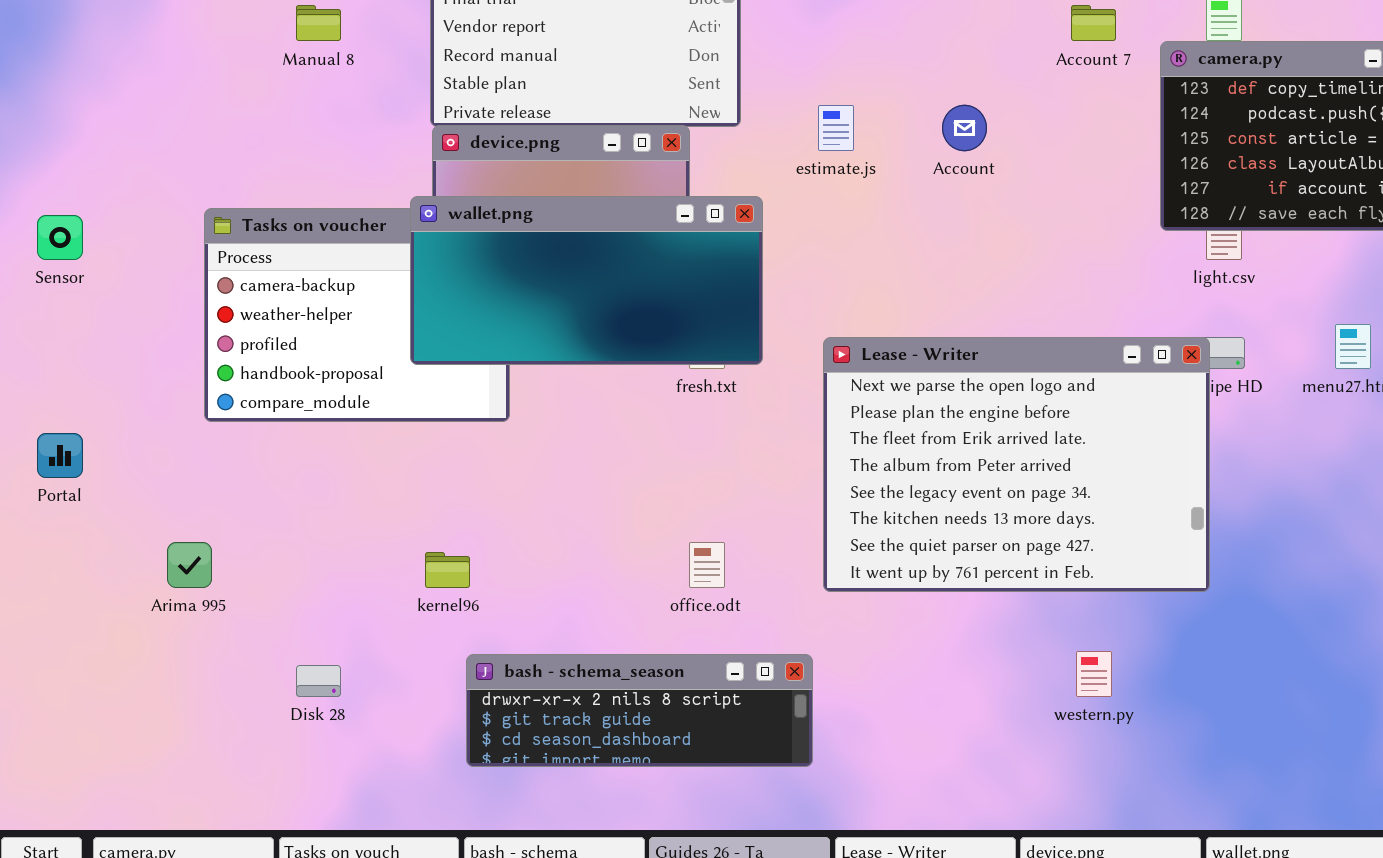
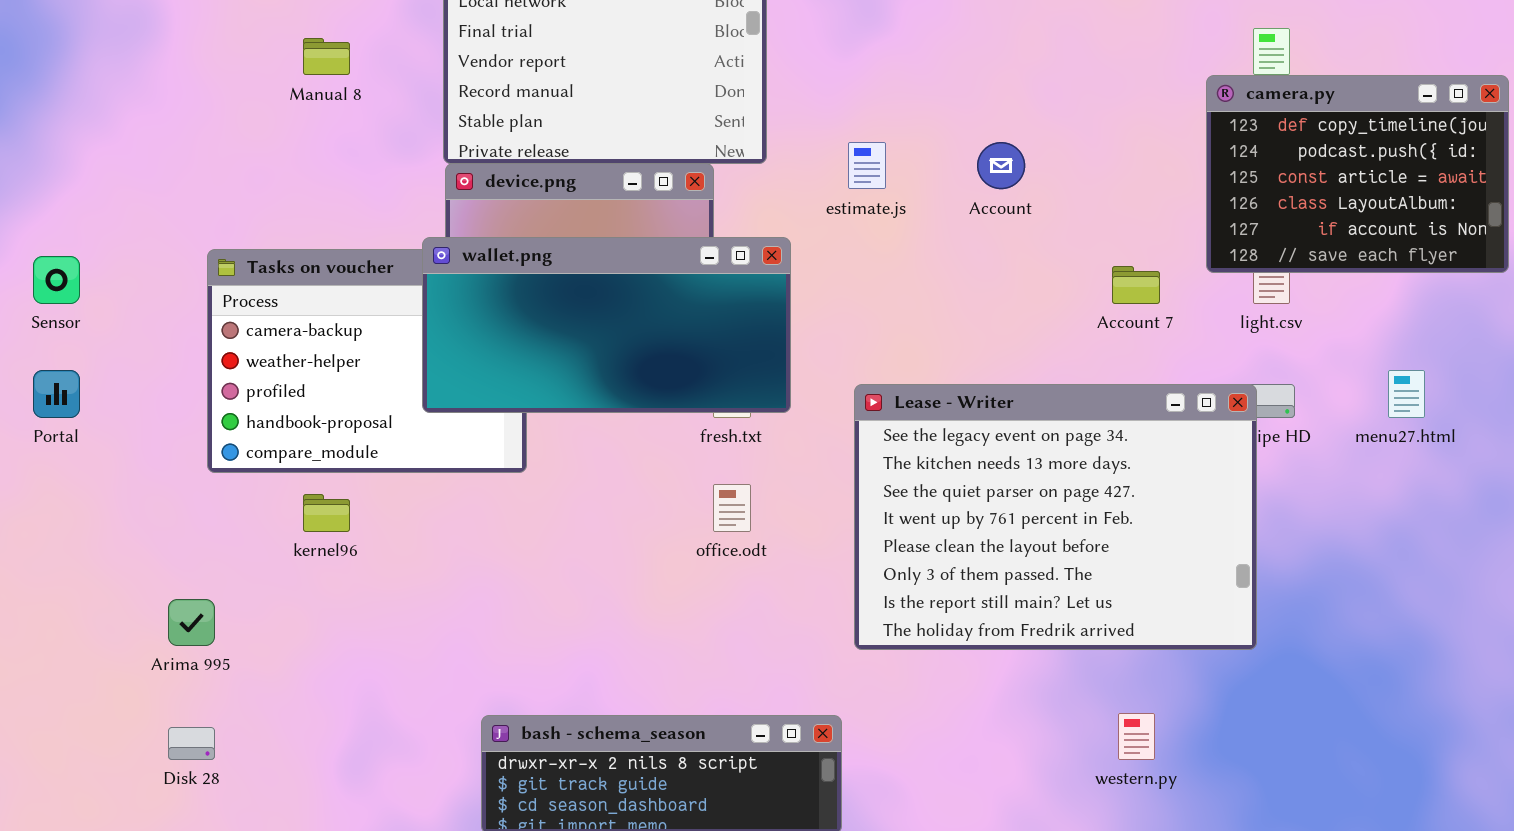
Account 7: [1071,5,1116,41] -> [1112,266,1160,304], moved
Lease - Writer: [823,337,1210,592] -> [854,384,1257,650], scrolled down 4 rows
Portal: [37,433,83,478] -> [33,370,80,418], moved
office.odt: [689,542,725,588] -> [713,484,751,532], moved
kernel96: [425,552,470,588] -> [303,494,350,532], moved
Disk 28: [296,665,341,697] -> [168,727,215,760], moved

